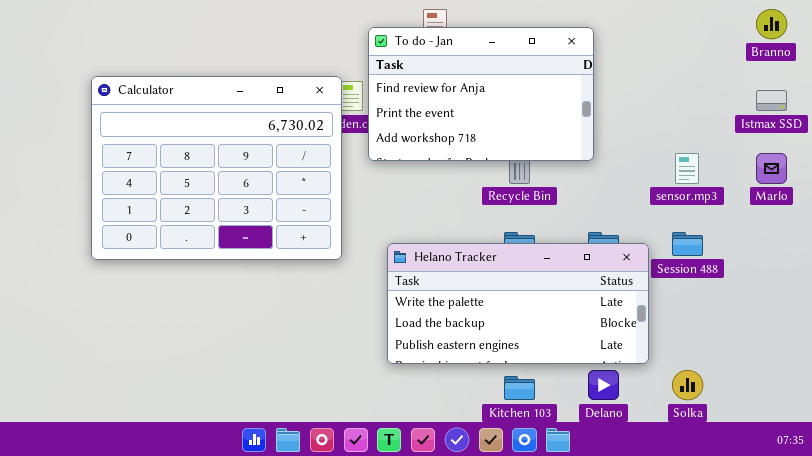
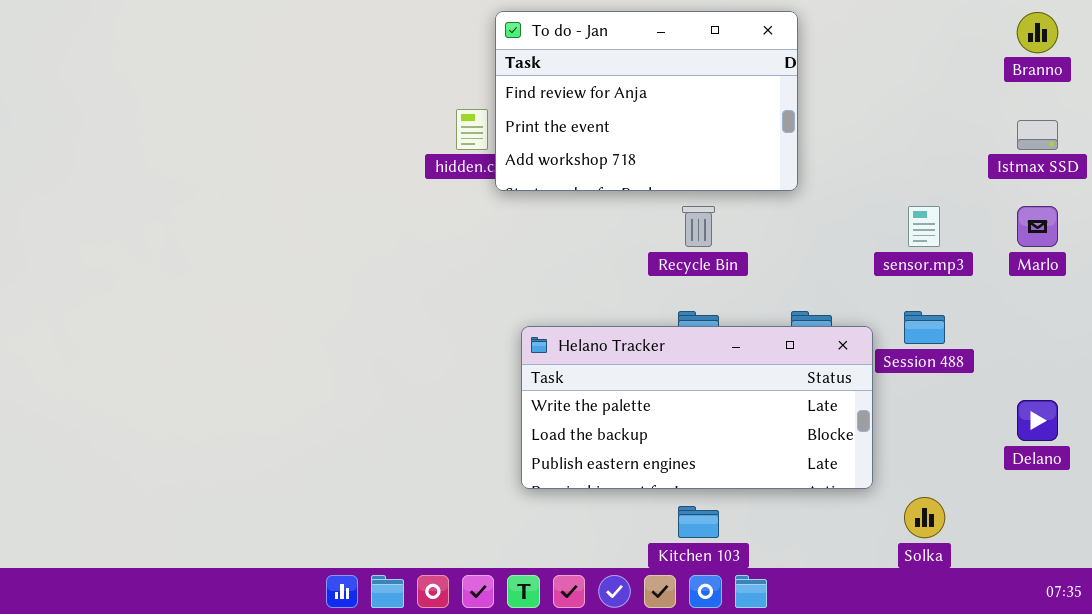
To do - Jan: [368,27,594,161] -> [495,11,798,191], moved
Calculator: [91,76,342,260] -> none, closed
Delano: [588,370,619,400] -> [1017,400,1058,441], moved

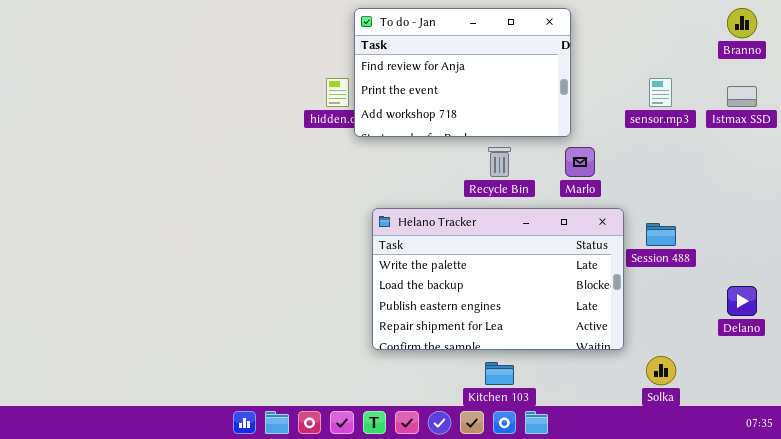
sensor.mp3: [908,206,940,247] -> [649,78,672,107], moved
Marlo: [1017,206,1058,247] -> [565,147,595,177], moved
Helano Tracker: [521,326,873,489] -> [372,208,624,350], resized

